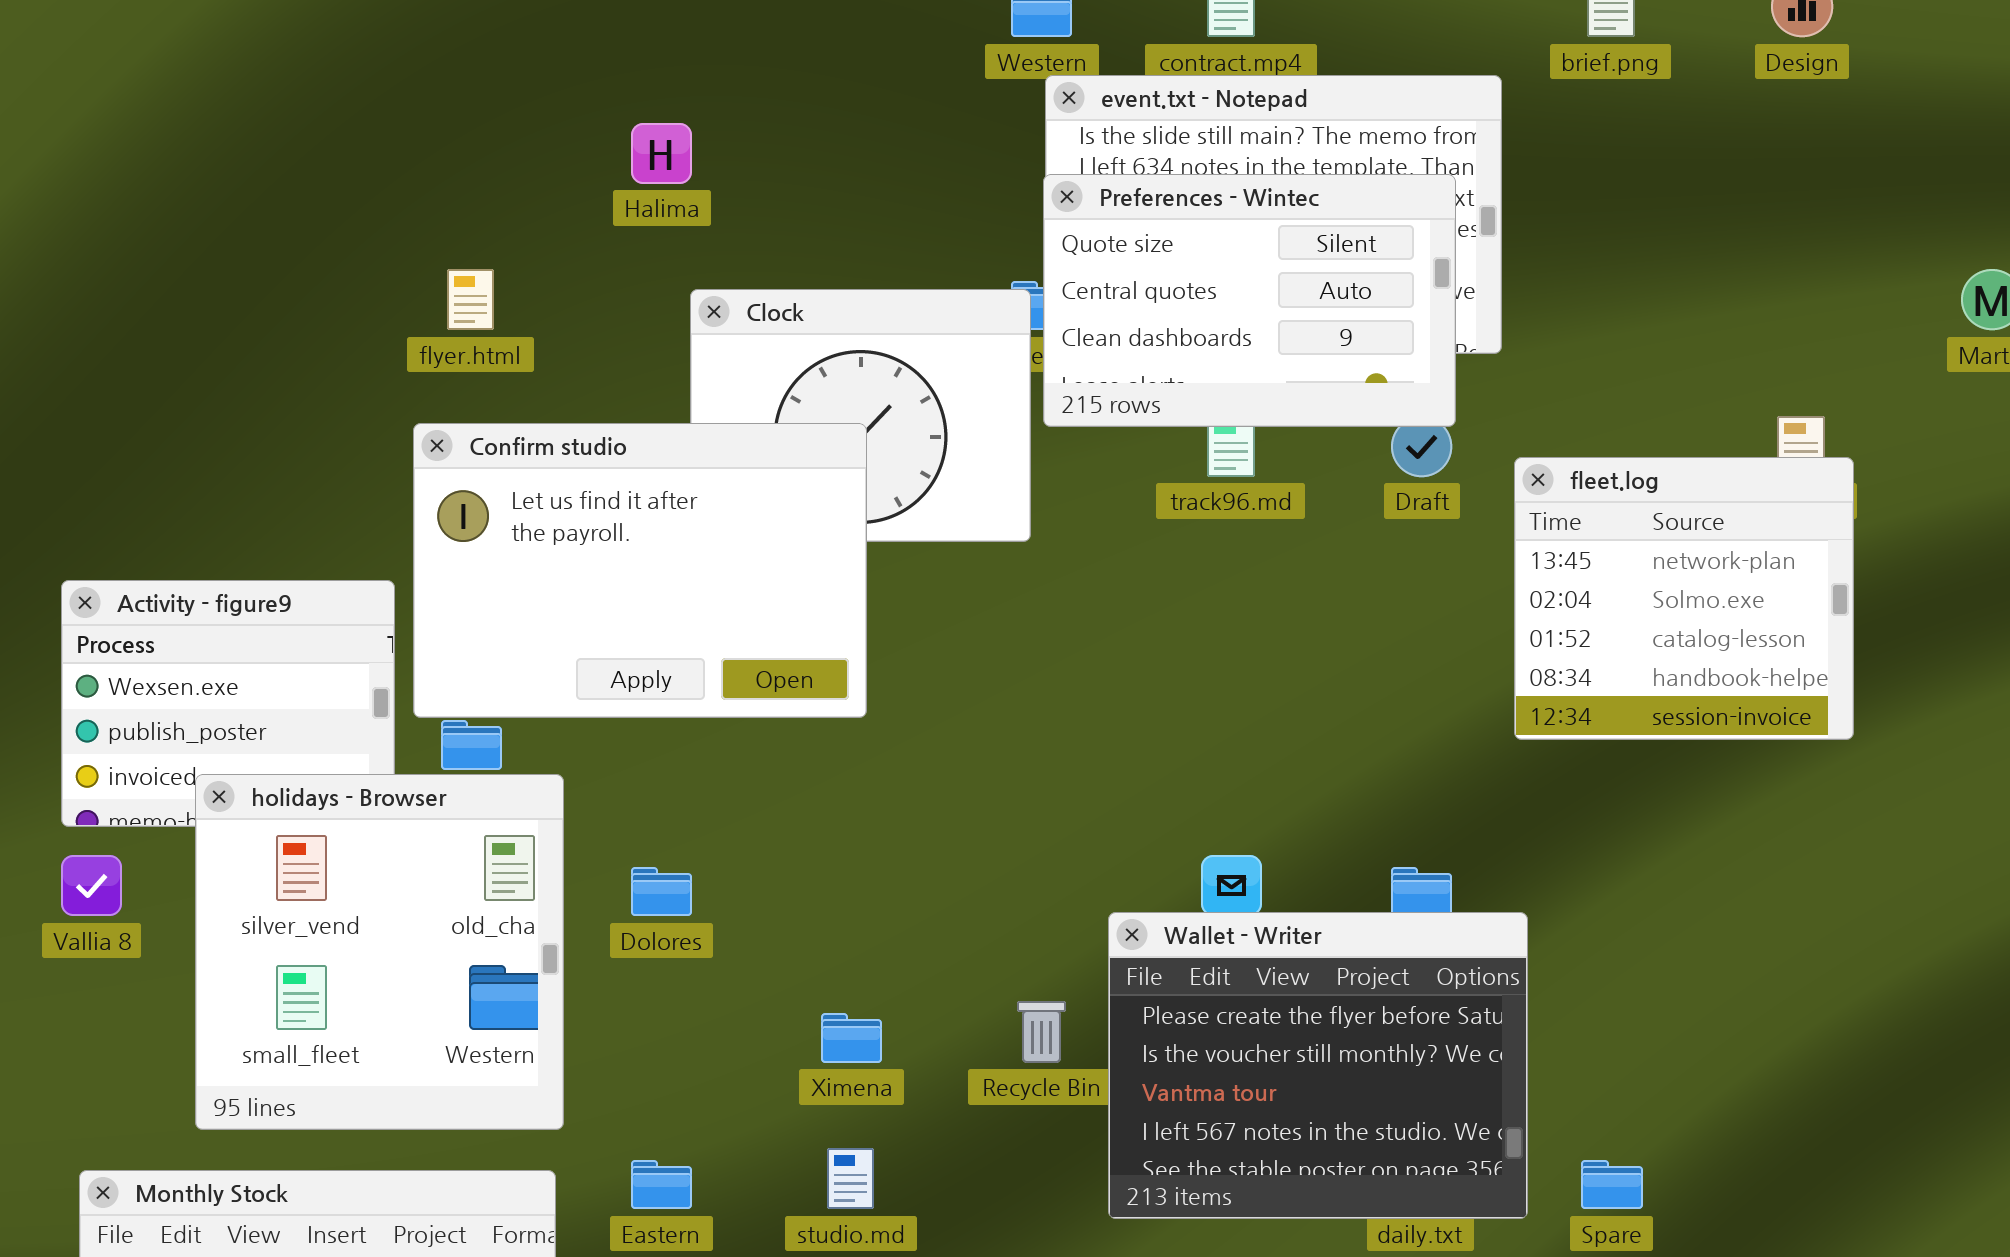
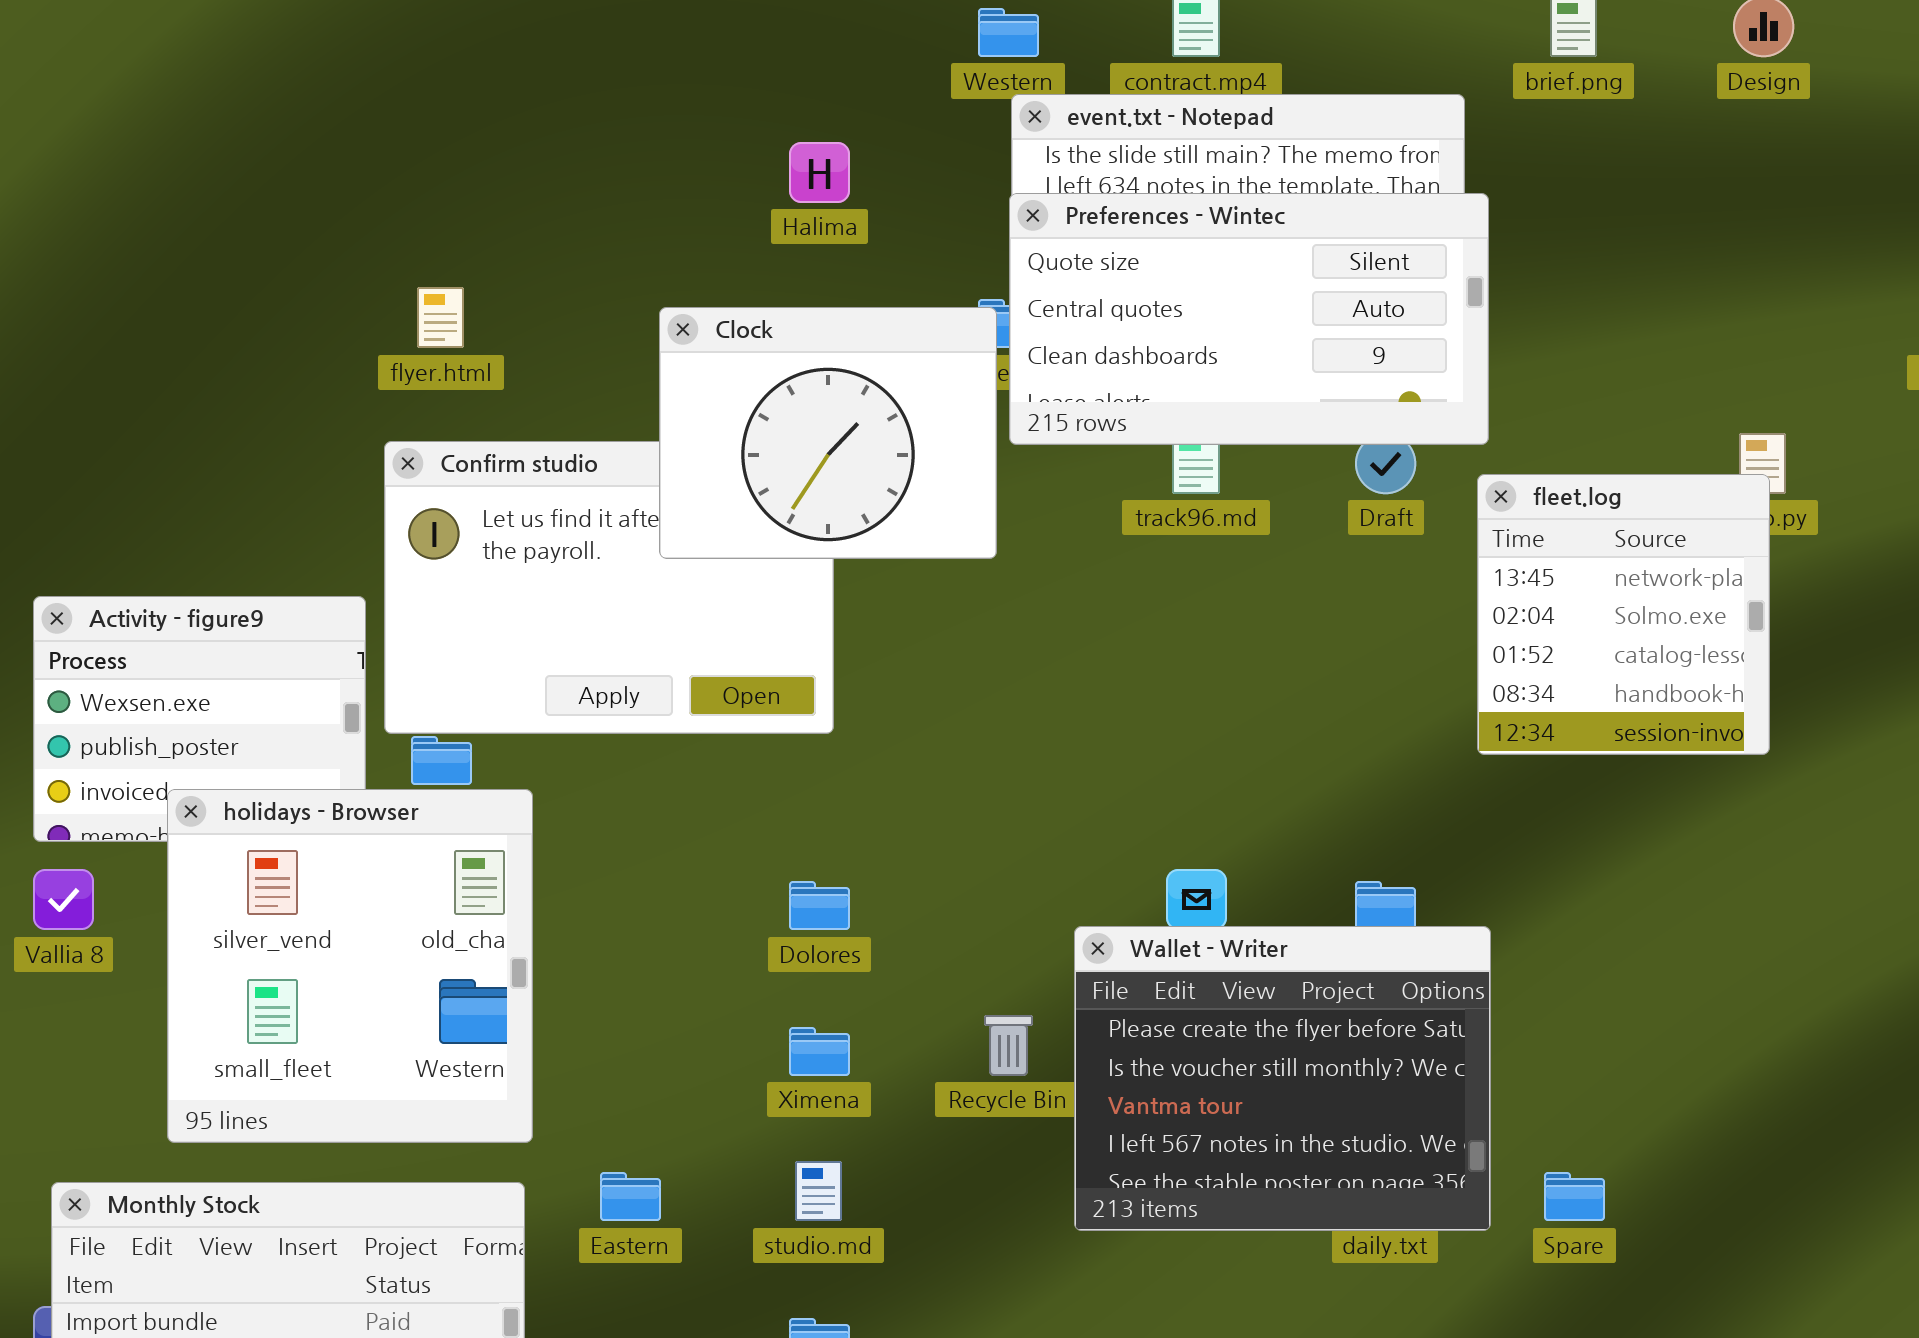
Halima: [631,123,692,184] -> [789,142,850,203], moved
Preferences - Wintec: [1043,174,1456,427] -> [1009,193,1489,445], resized
Clock: [690,289,1031,542] -> [659,307,997,559], raised
fleet.log: [1514,457,1854,740] -> [1477,474,1770,755], resized
Dolores: [631,867,692,916] -> [789,881,850,930], moved

